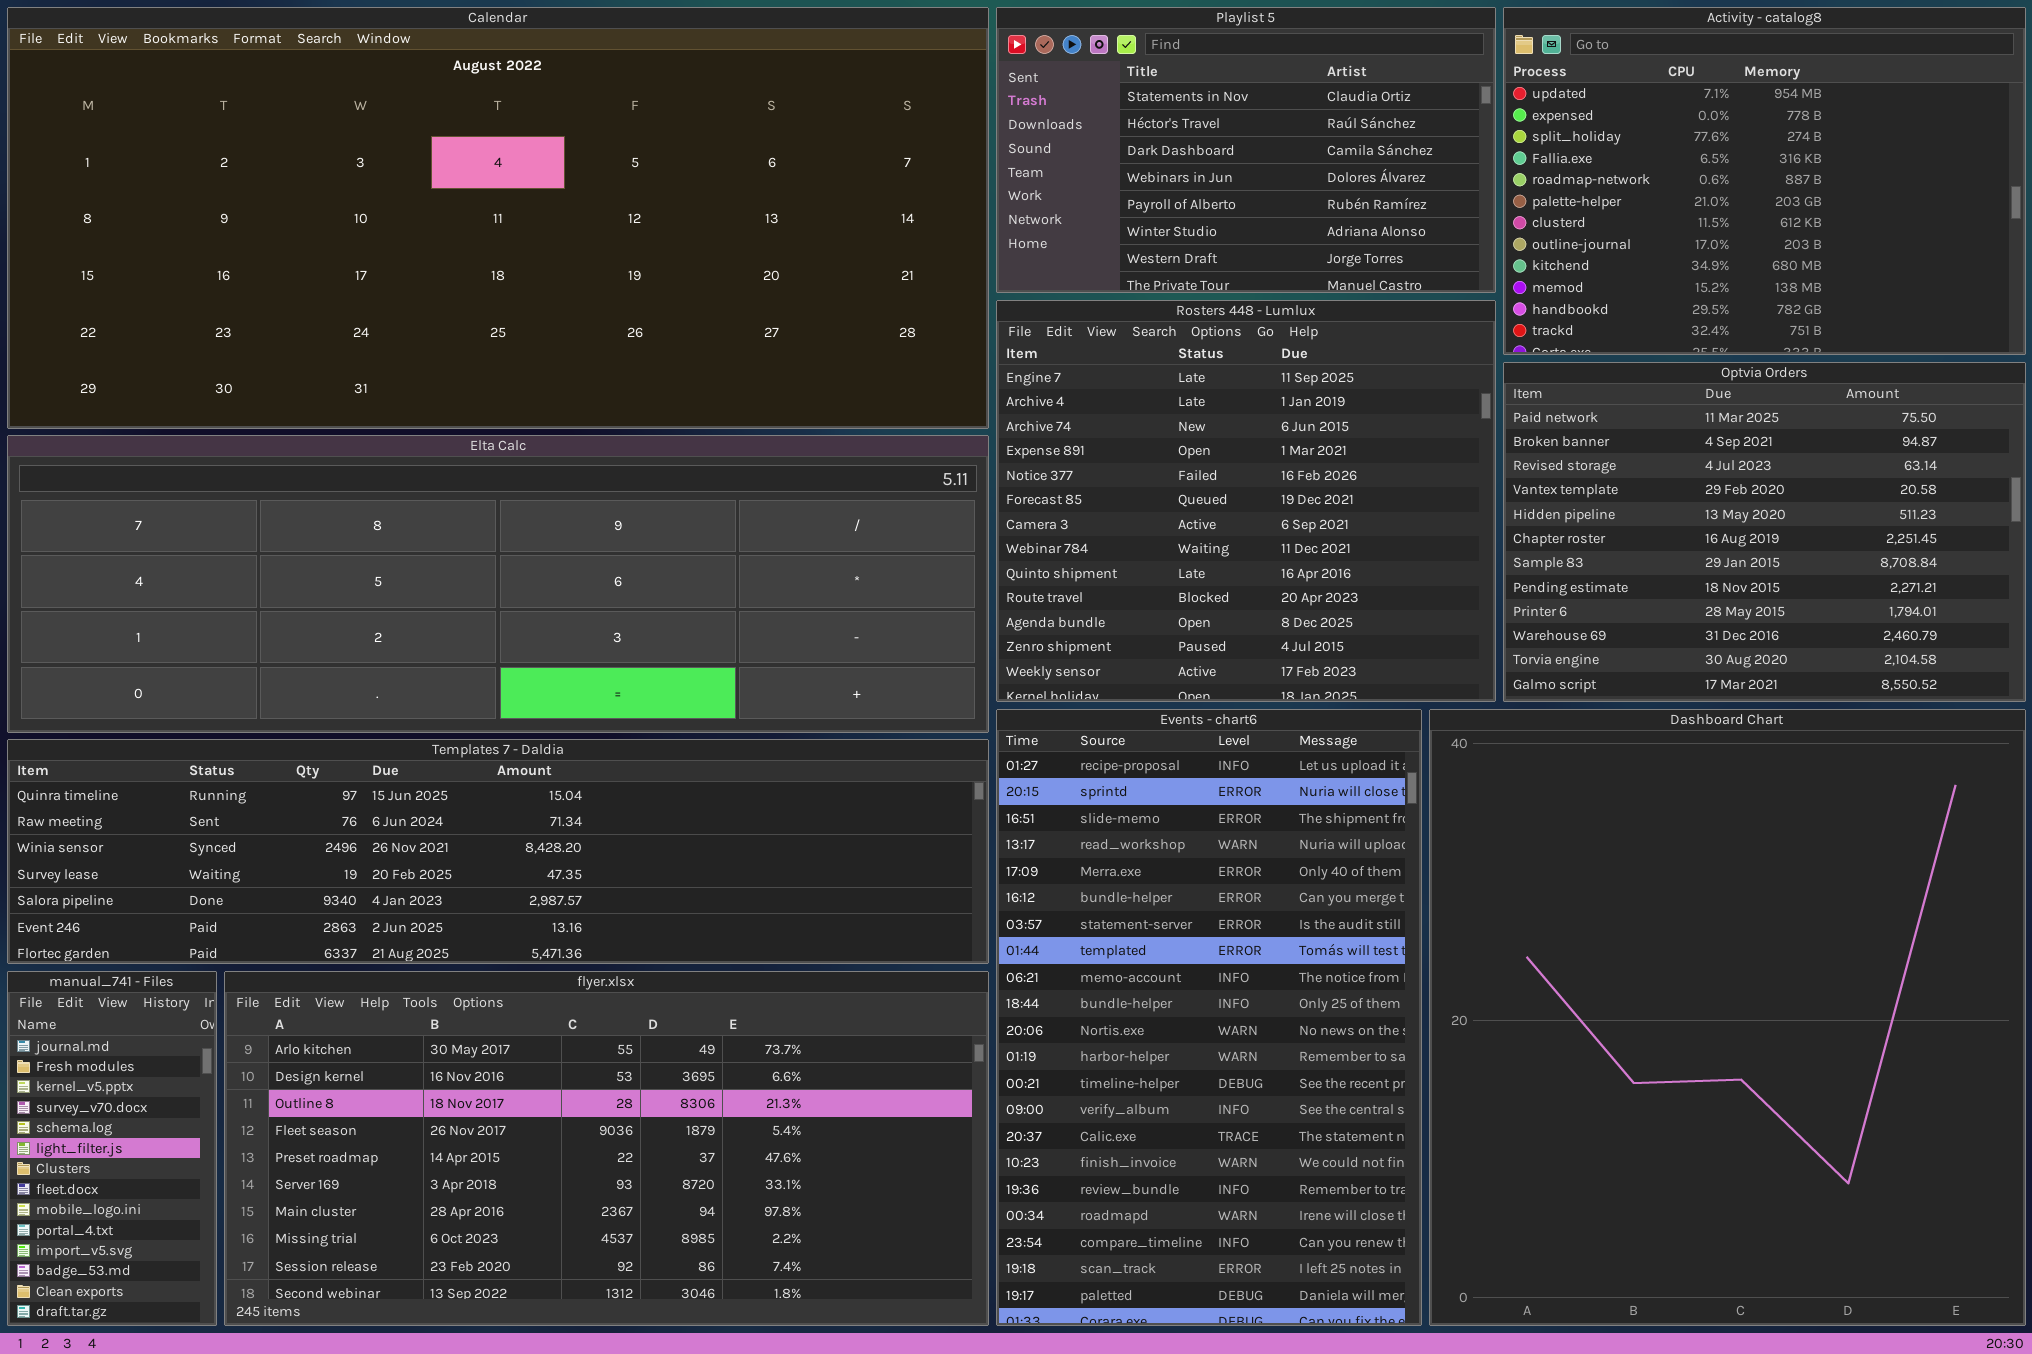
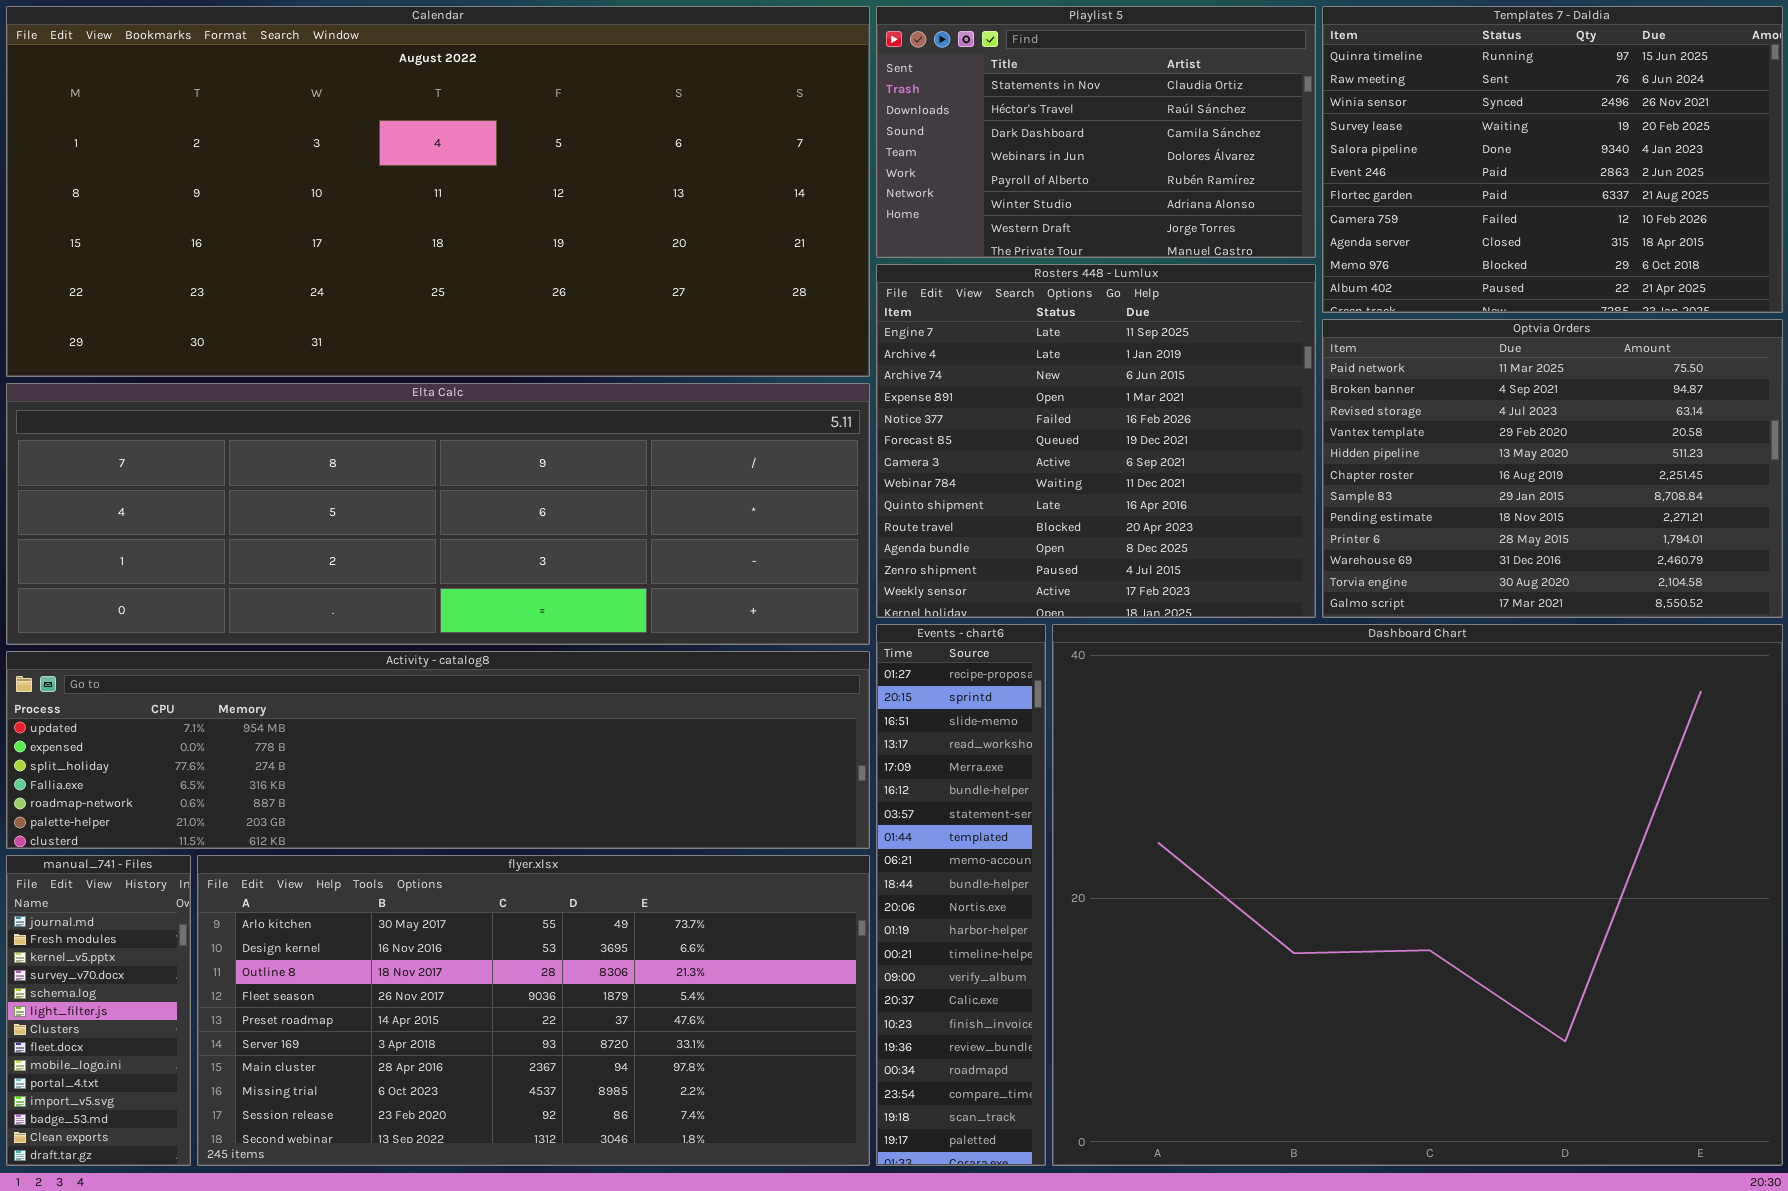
Activity - catalog8: [1503,7,2026,355] -> [6,651,870,849], moved, resized
Events - chart6: [996,709,1422,1326] -> [876,624,1046,1166], resized
Dashboard Chart: [1429,709,2026,1326] -> [1052,624,1783,1166], resized
Templates 7 - Daldia: [7,739,989,964] -> [1322,6,1783,313], moved, resized

